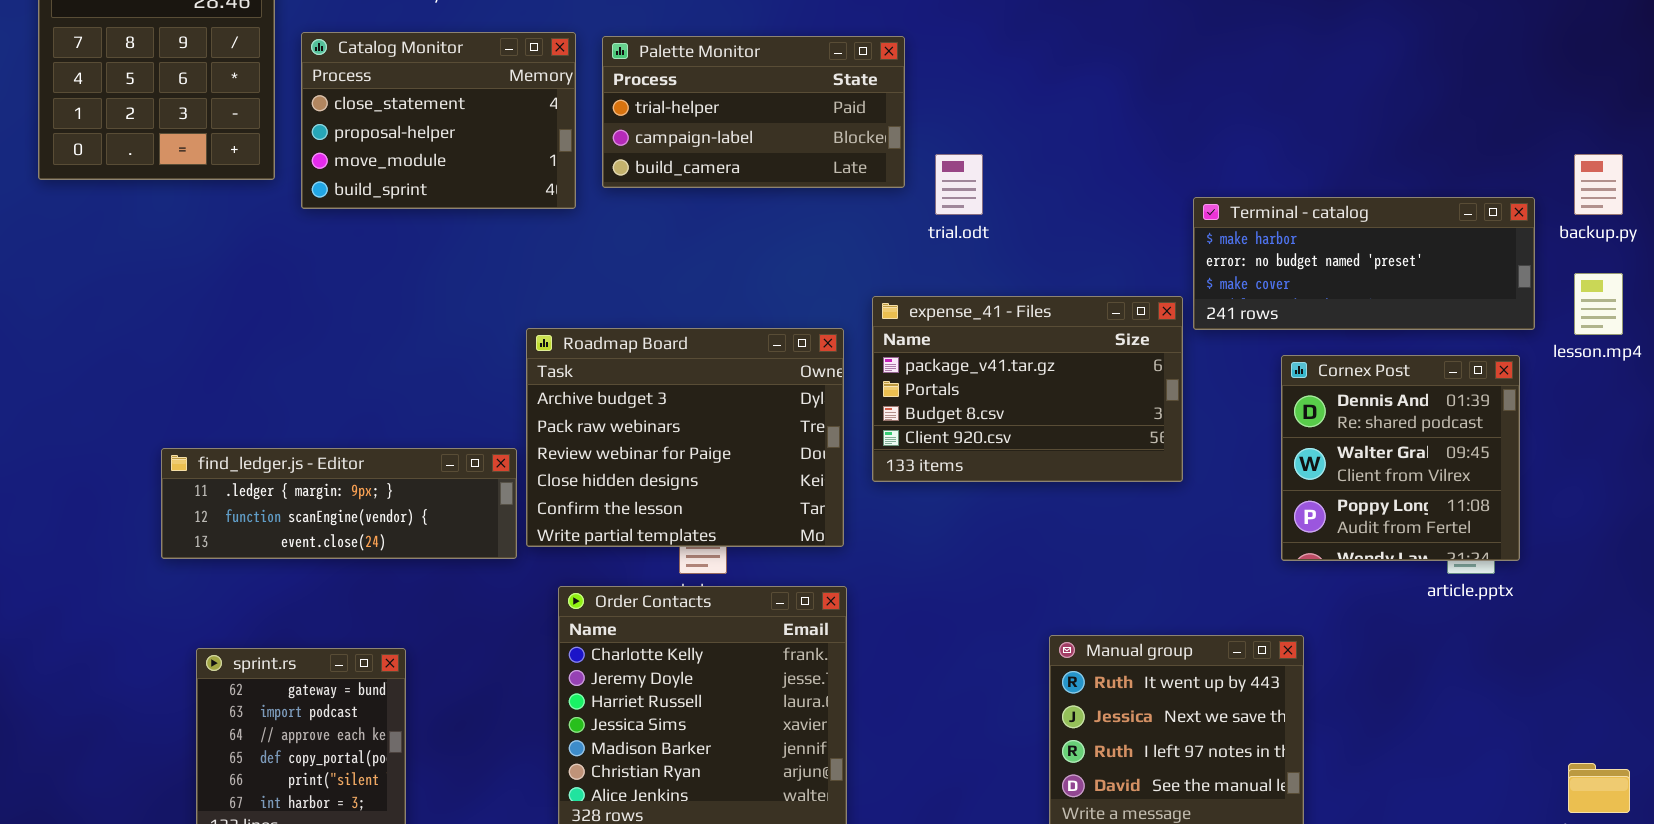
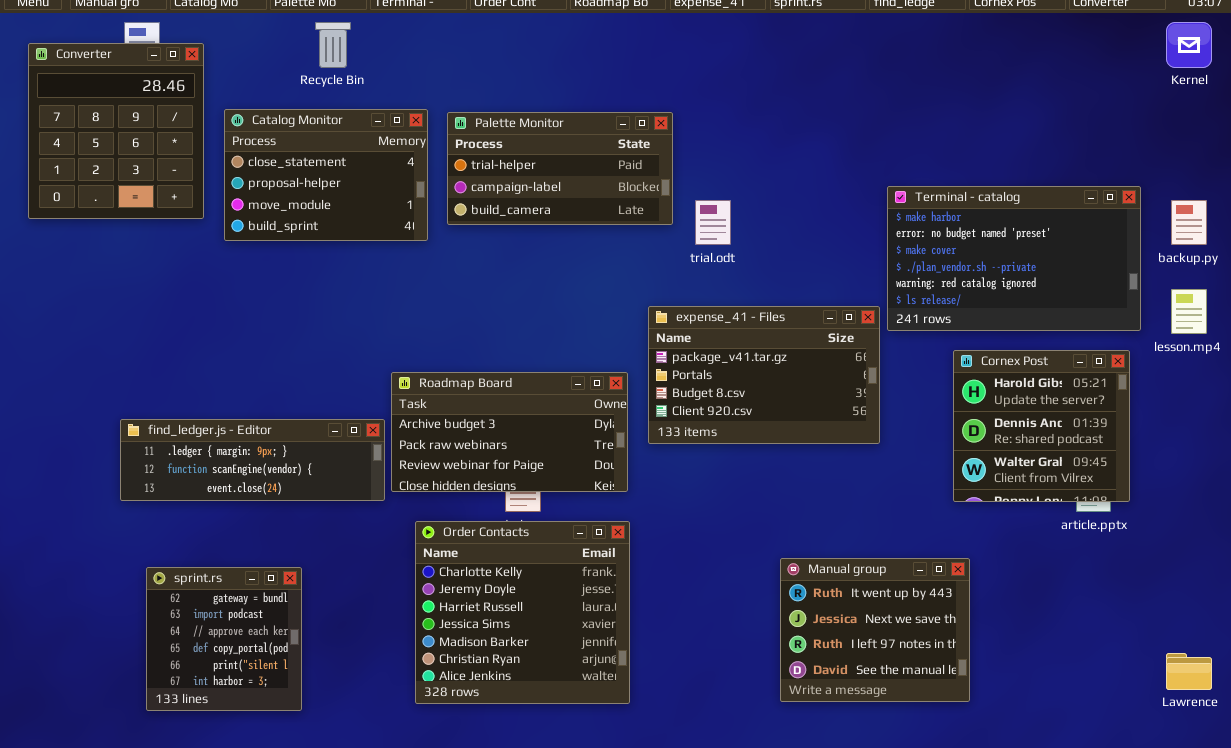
Terminal - catalog: [1193,197,1535,330] -> [887,186,1141,331], resized
Roadmap Board: [526,328,844,547] -> [391,372,628,492], resized
Cornex Post: [1281,355,1520,561] -> [953,350,1130,502], scrolled up 1 row

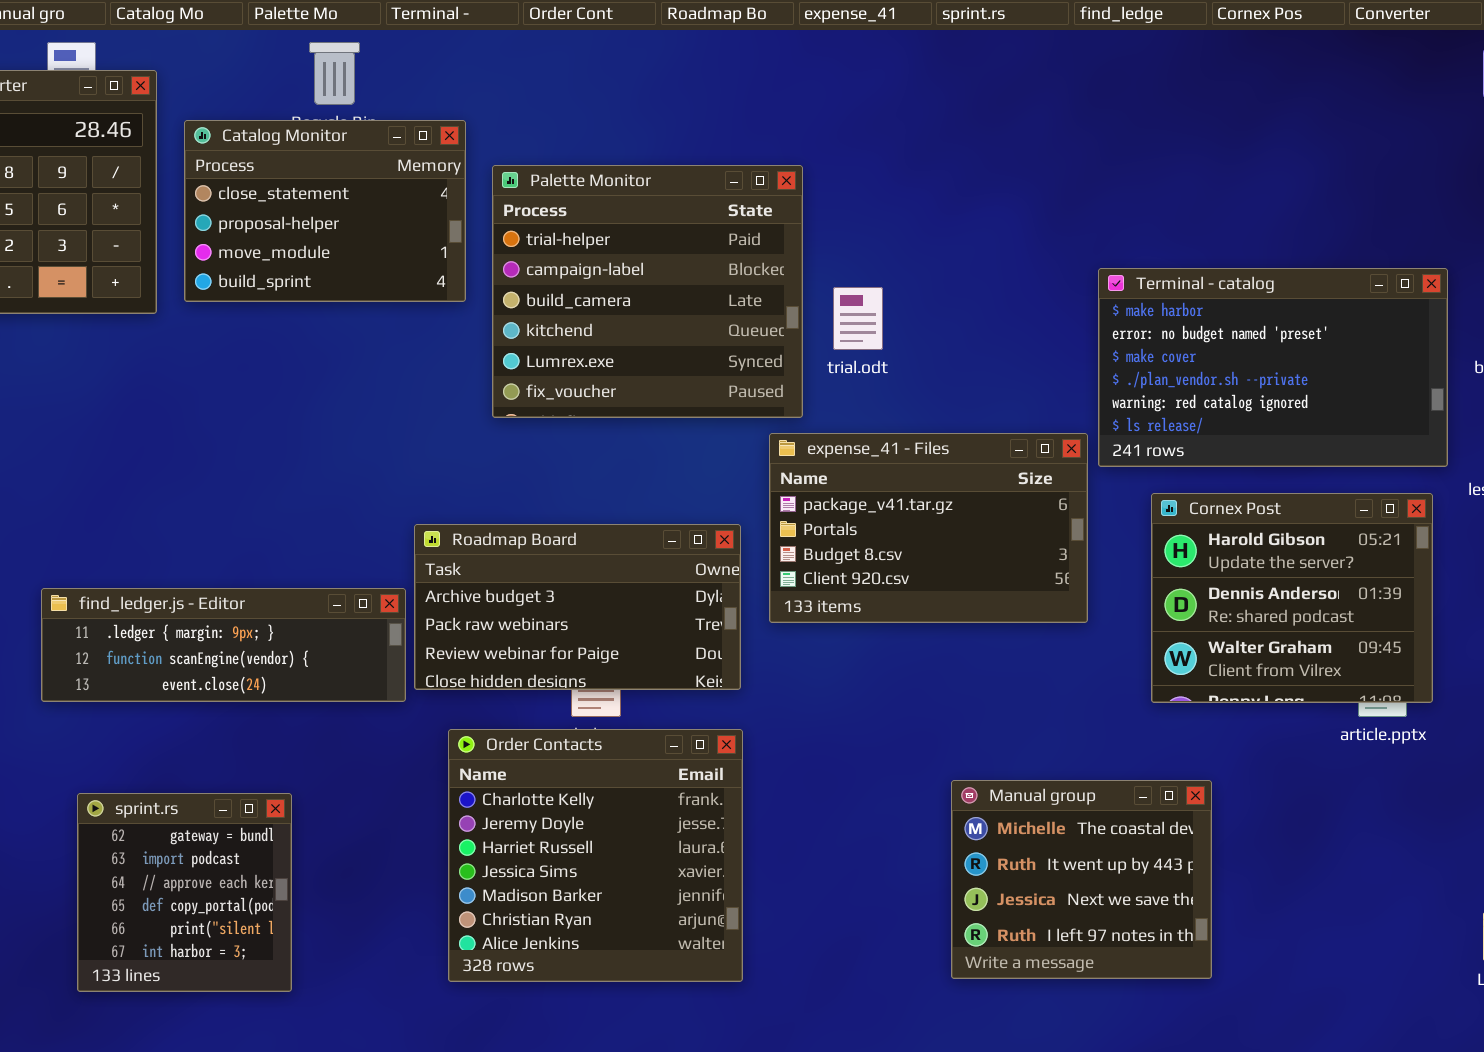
Catalog Monitor: [224,109,428,241] -> [184,120,466,302], moved
Palette Monitor: [447,112,673,225] -> [492,165,803,418], resized
Cornex Post: [953,350,1130,502] -> [1151,493,1433,703], resized
Manual group: [780,558,970,702] -> [951,780,1212,979], scrolled up 1 row

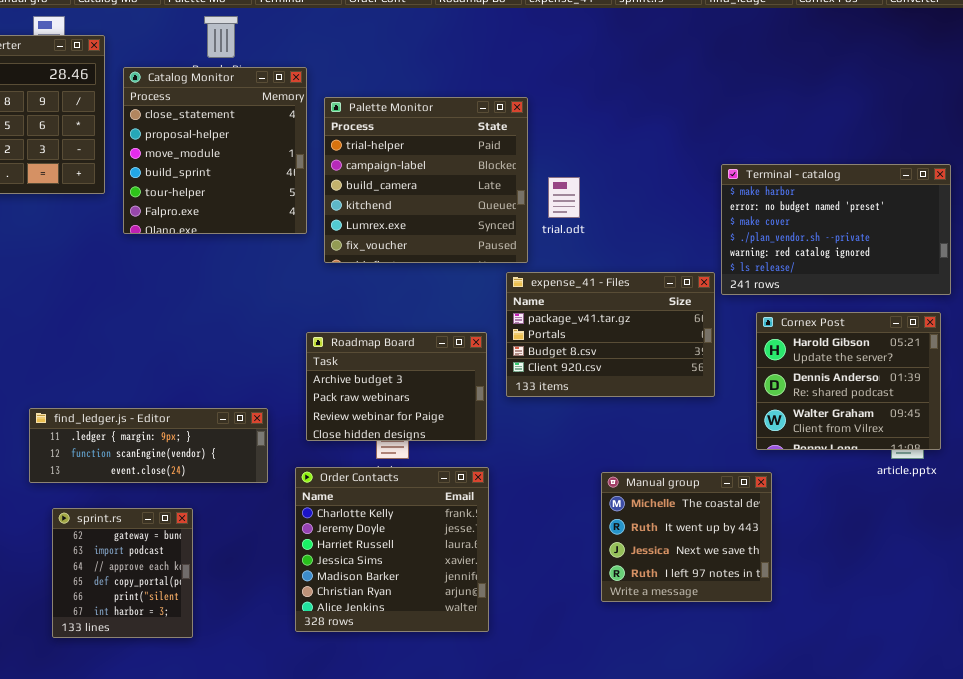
Catalog Monitor: [184,120,466,302] -> [123,67,307,234], resized
Roadmap Board: [414,524,741,690] -> [306,332,487,441], resized
find_ledger.js - Editor: [41,588,406,702] -> [29,408,268,483], moved
Manual group: [951,780,1212,979] -> [601,472,772,602], moved

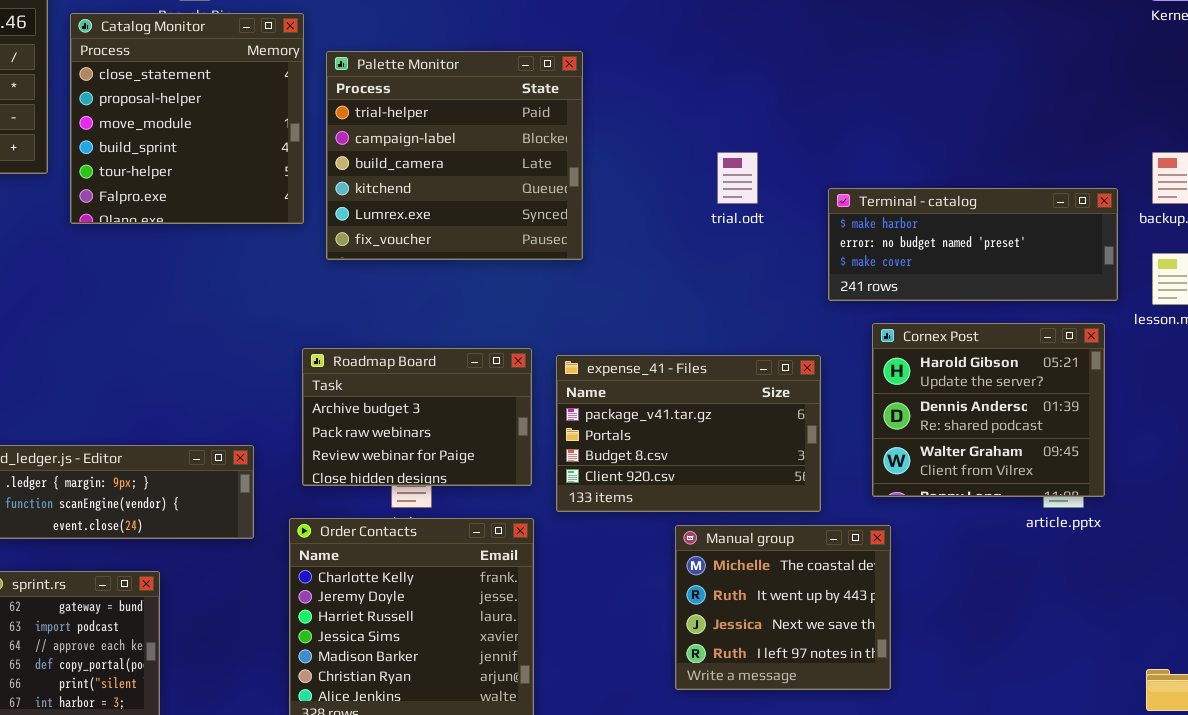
Terminal - catalog: [721,164,951,295] -> [828,188,1118,301], resized
trial.odt: [548,177,580,218] -> [717,152,758,204], moved
expense_41 - Files: [506,272,715,397] -> [556,355,821,512], moved

